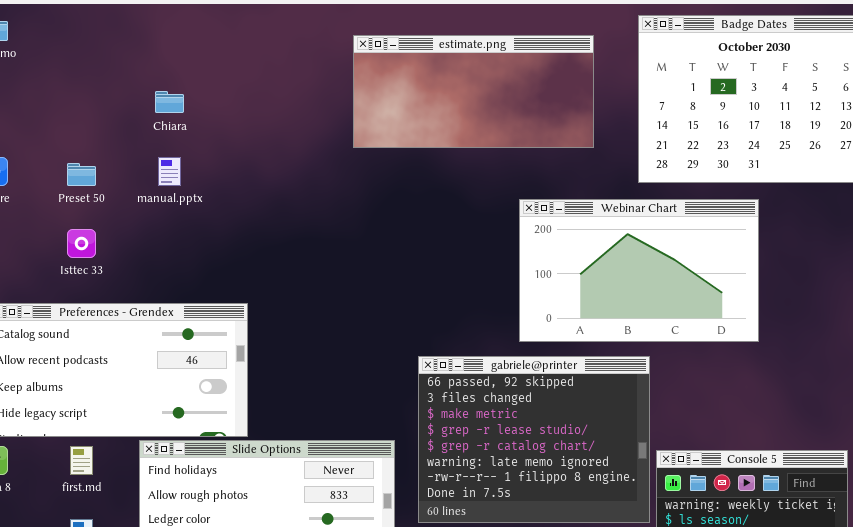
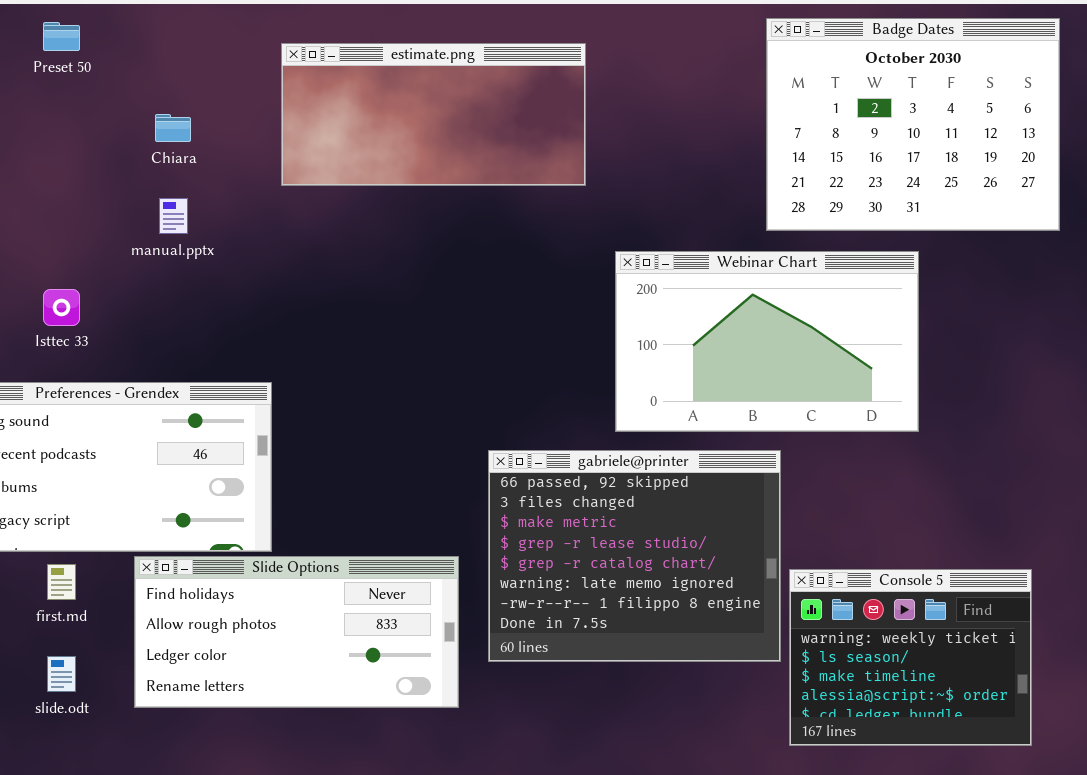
estimate.png: [353,35,594,148] -> [281,43,586,186], moved
Preset 50: [67,163,96,186] -> [43,22,80,51], moved

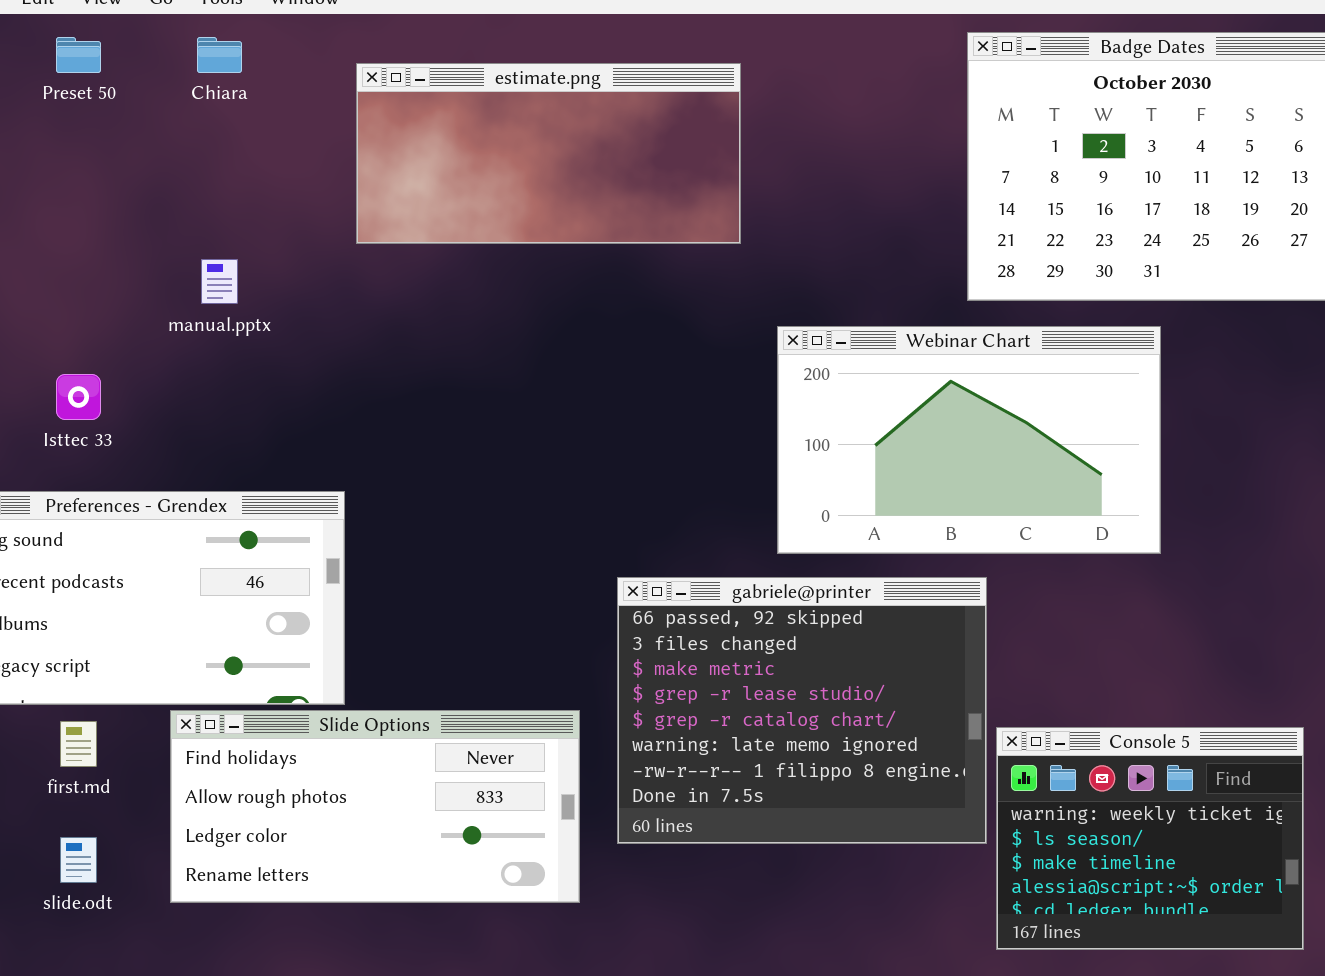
Chiara: [155,114,191,142] -> [197,37,242,73], moved

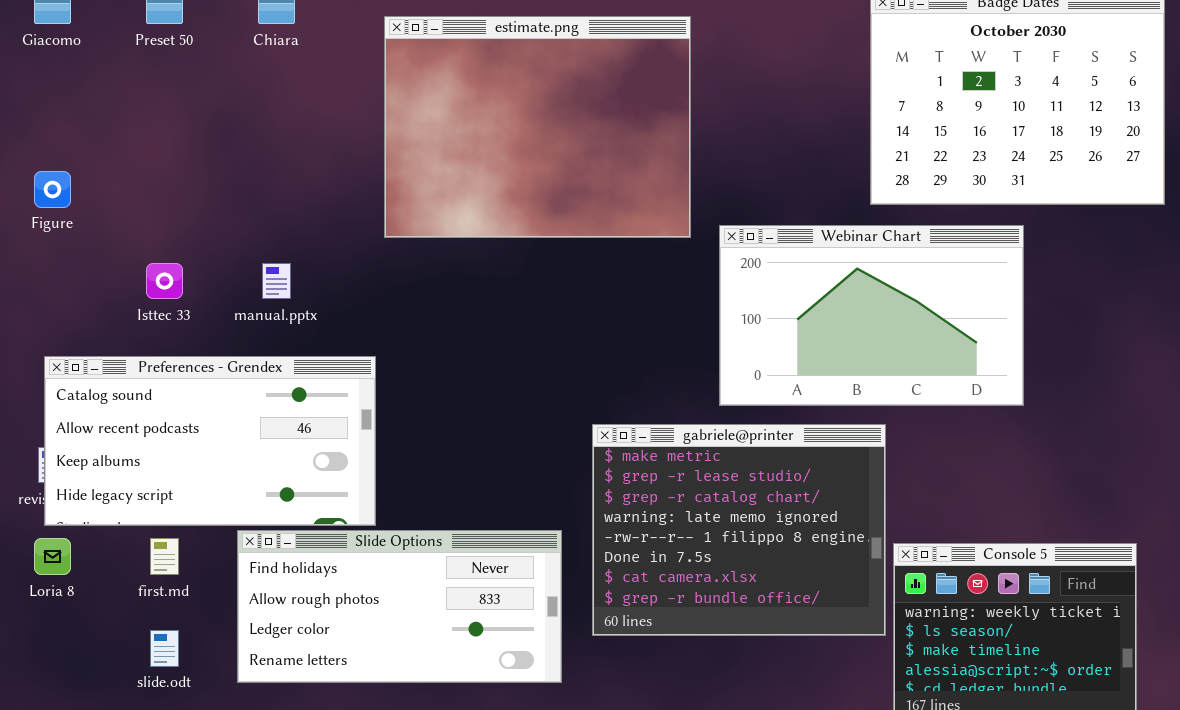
estimate.png: [356,63,741,244] -> [384,16,691,238], resized
manual.pptx: [201,259,238,304] -> [262,263,291,299], moved
gabriele@printer: [617,577,987,844] -> [592,424,886,636], scrolled down 2 rows

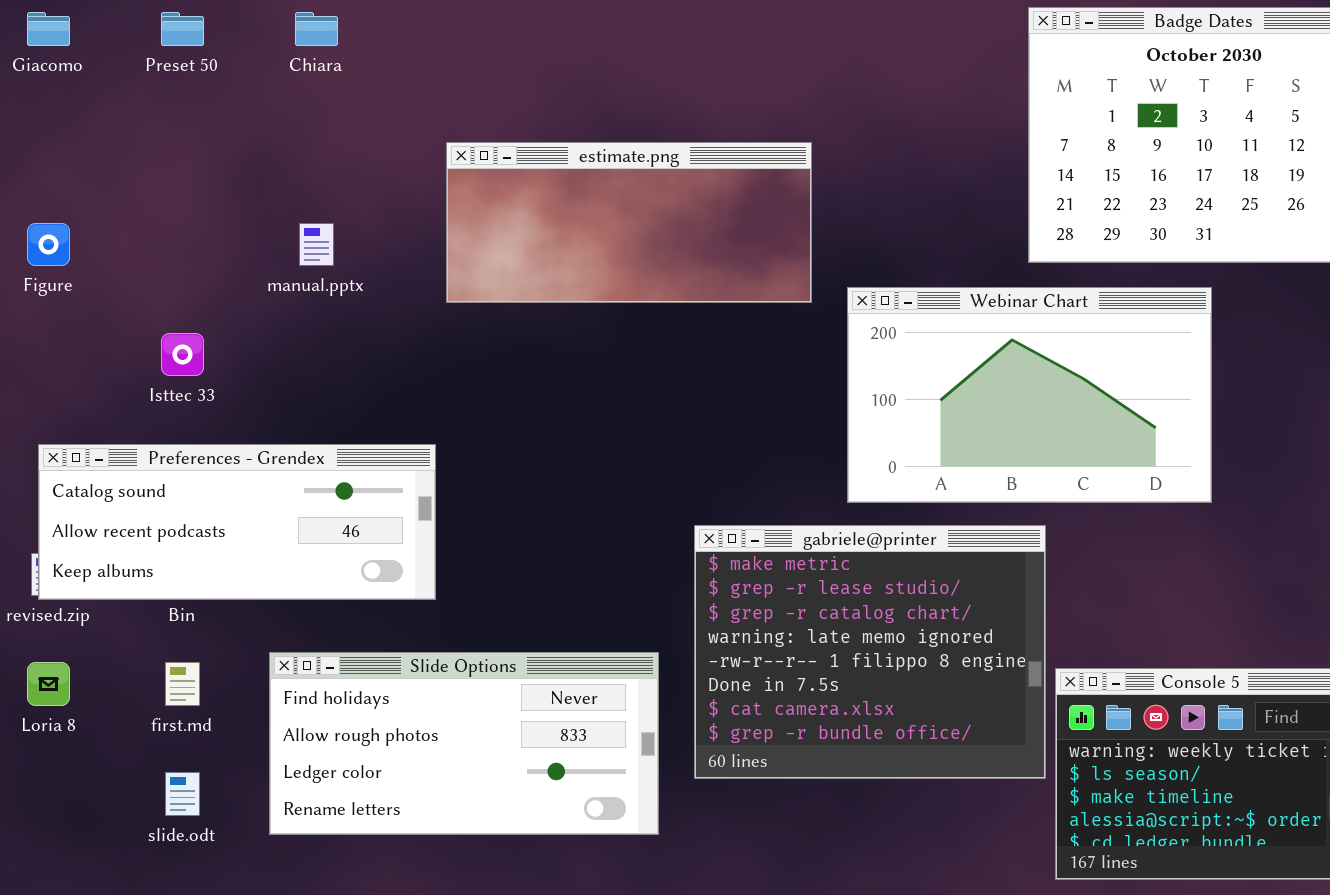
estimate.png: [384,16,691,238] -> [446,142,812,303], resized
manual.pptx: [262,263,291,299] -> [299,223,334,266], moved
Preferences - Grendex: [44,356,376,526] -> [38,444,436,600], resized

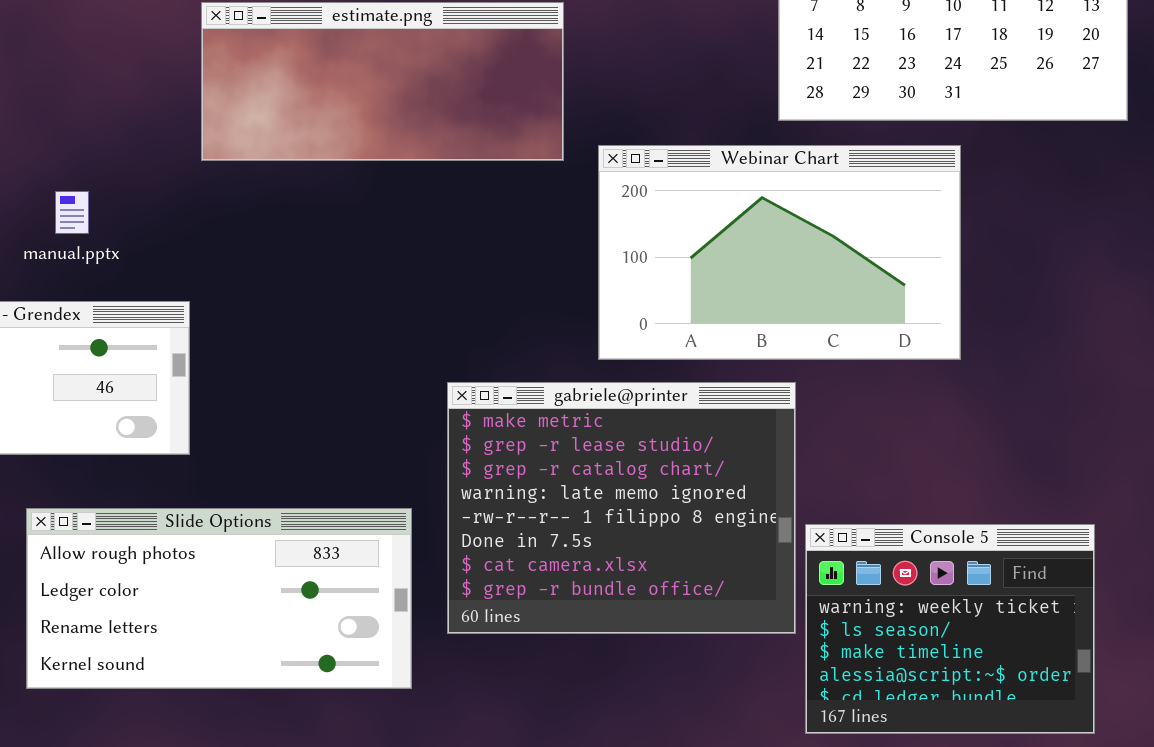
manual.pptx: [299,223,334,266] -> [55,191,89,234], moved
Slide Options: [269,652,659,835] -> [26,508,412,689], scrolled down 1 row

